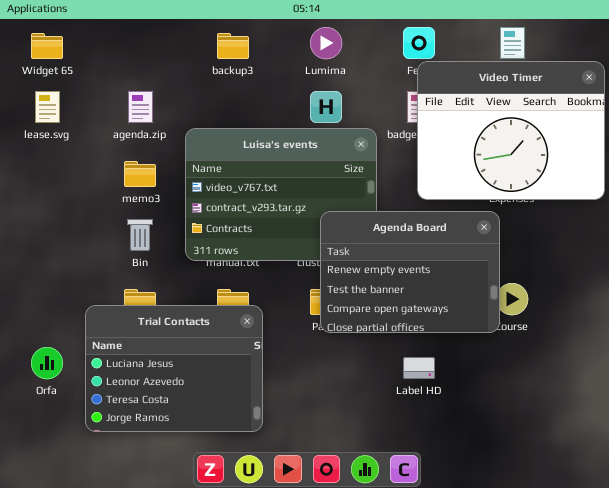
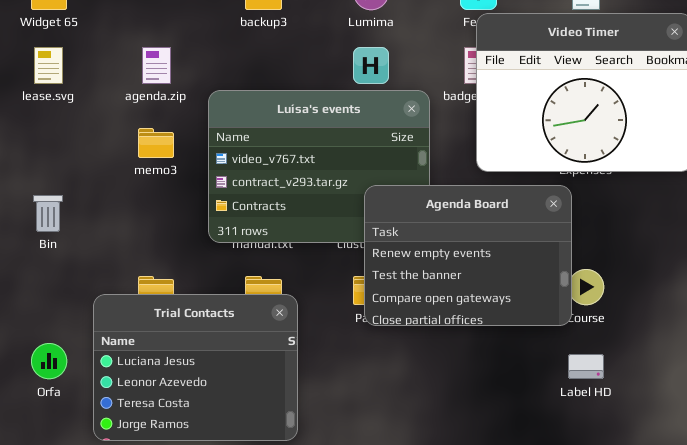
Bin: [127,219,153,251] -> [33,195,63,232], moved
Label HD: [403,357,435,379] -> [568,354,604,379], moved

